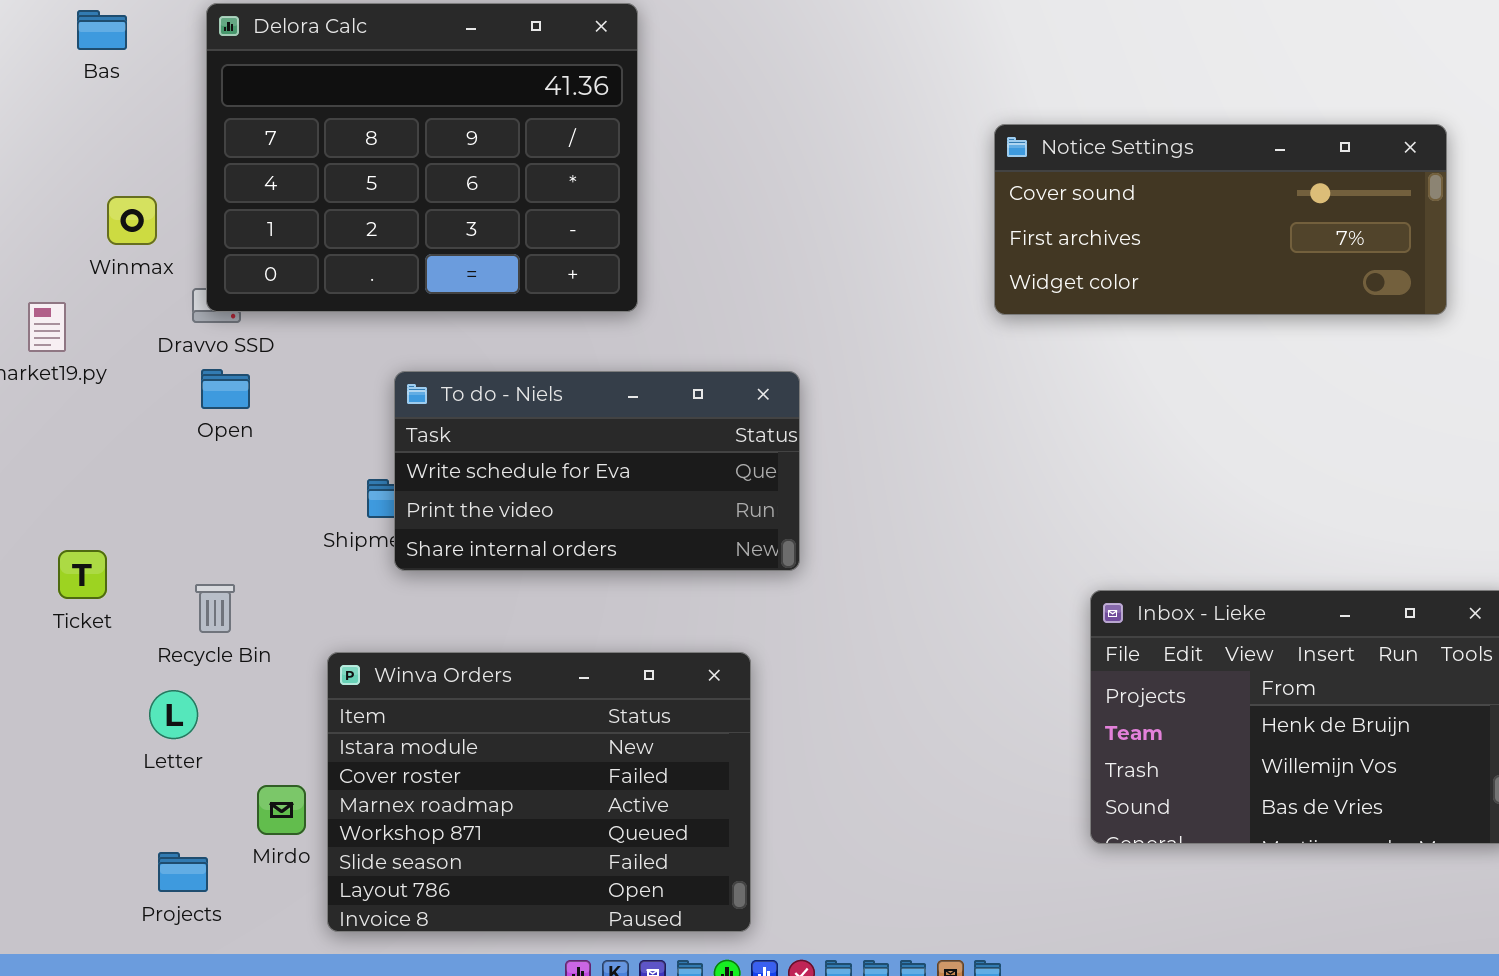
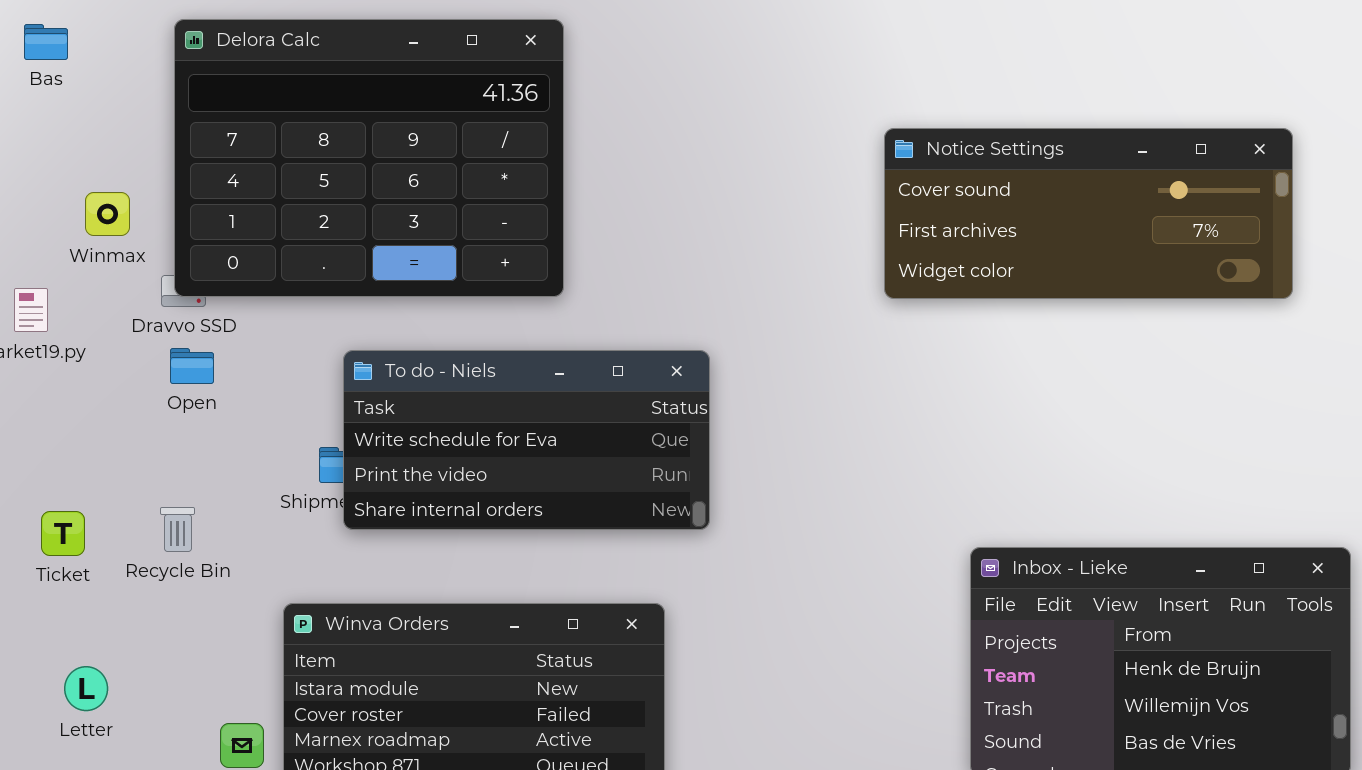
Bas: [77,10,127,50] -> [24,24,68,60], moved
Recycle Bin: [195,584,235,633] -> [160,507,195,552], moved
Letter: [149,690,198,739] -> [64,666,108,711], moved

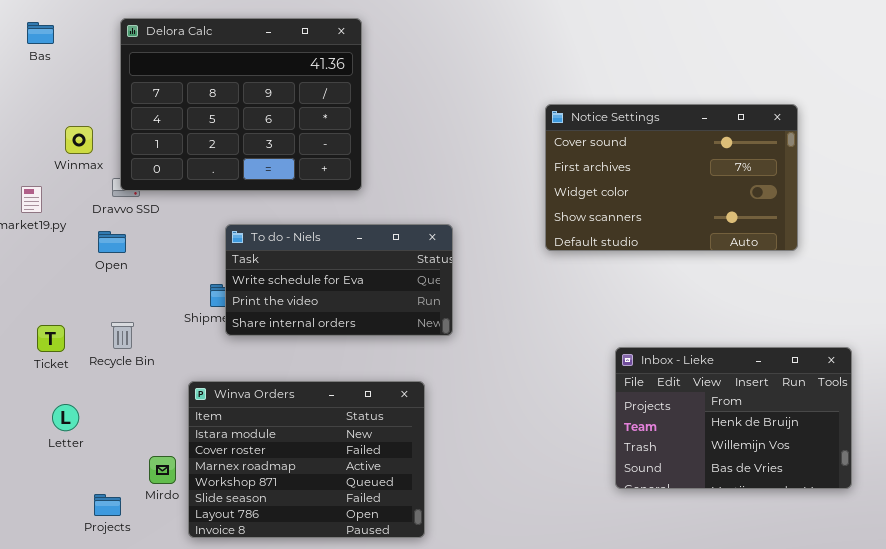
Notice Settings: [884,128,1293,299] -> [545,104,798,251], moved, resized
Open: [170,348,214,384] -> [98,231,126,253], moved
Letter: [64,666,108,711] -> [52,404,79,431], moved

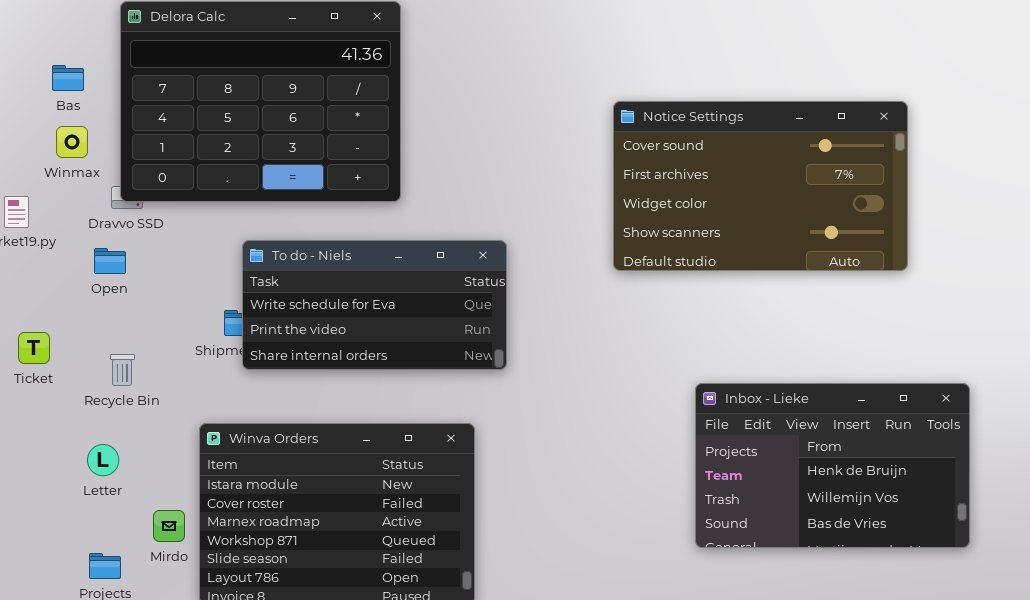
Bas: [27,22,54,44] -> [52,65,84,91], moved
Ticket: [37,325,65,352] -> [18,332,50,364], moved
Letter: [52,404,79,431] -> [87,444,119,476], moved

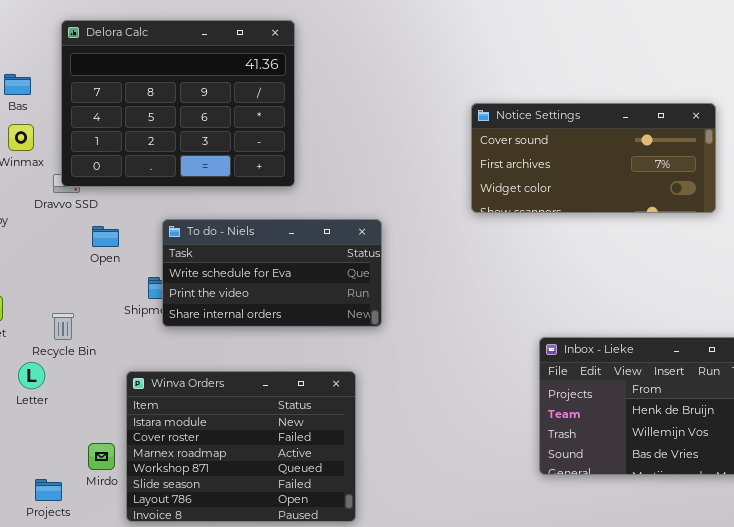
Notice Settings: [613,101,908,271] -> [471,103,716,213], resized
Open: [94,248,126,274] -> [92,226,119,247], moved
Letter: [87,444,119,476] -> [18,362,45,389], moved

